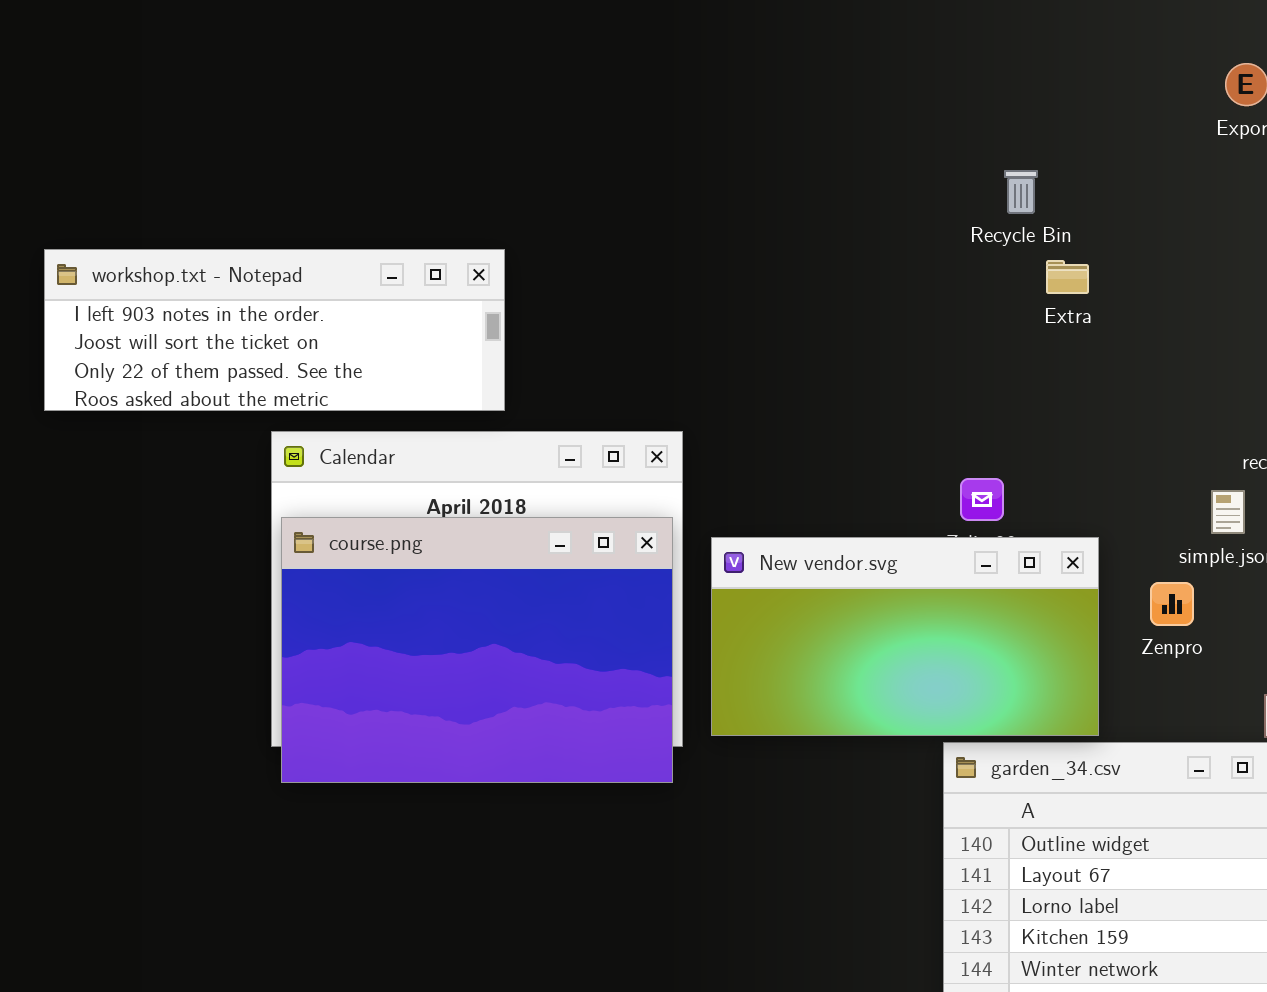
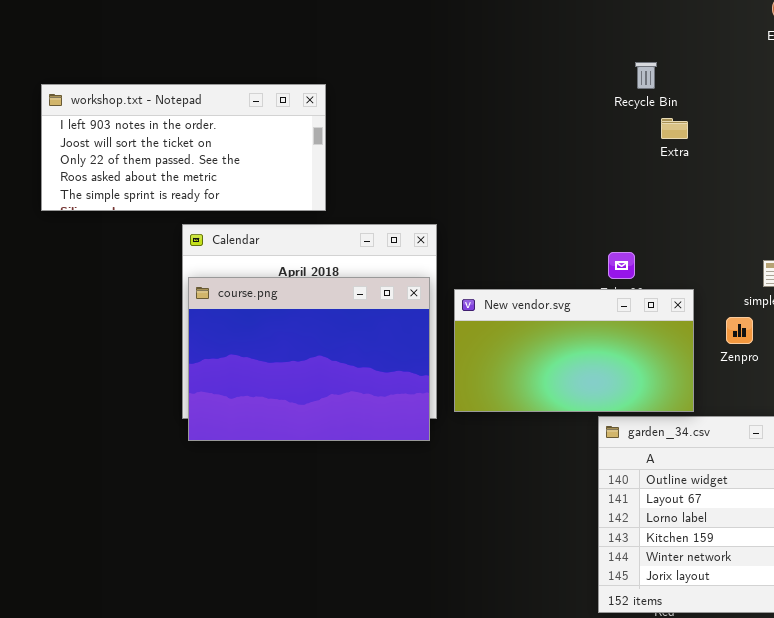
workshop.txt - Notepad: [44,249,505,411] -> [41,84,326,211], resized

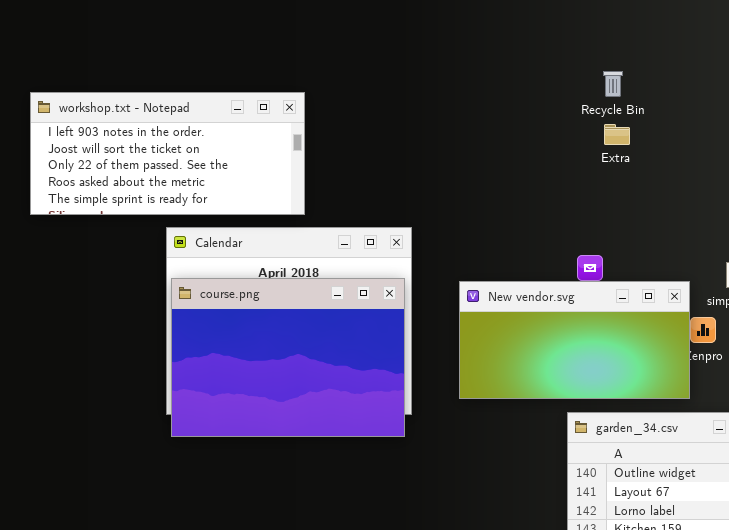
Extra: [661,118,688,139] -> [604,124,630,145], moved
New vendor.svg: [454,289,694,412] -> [459,281,690,399], moved

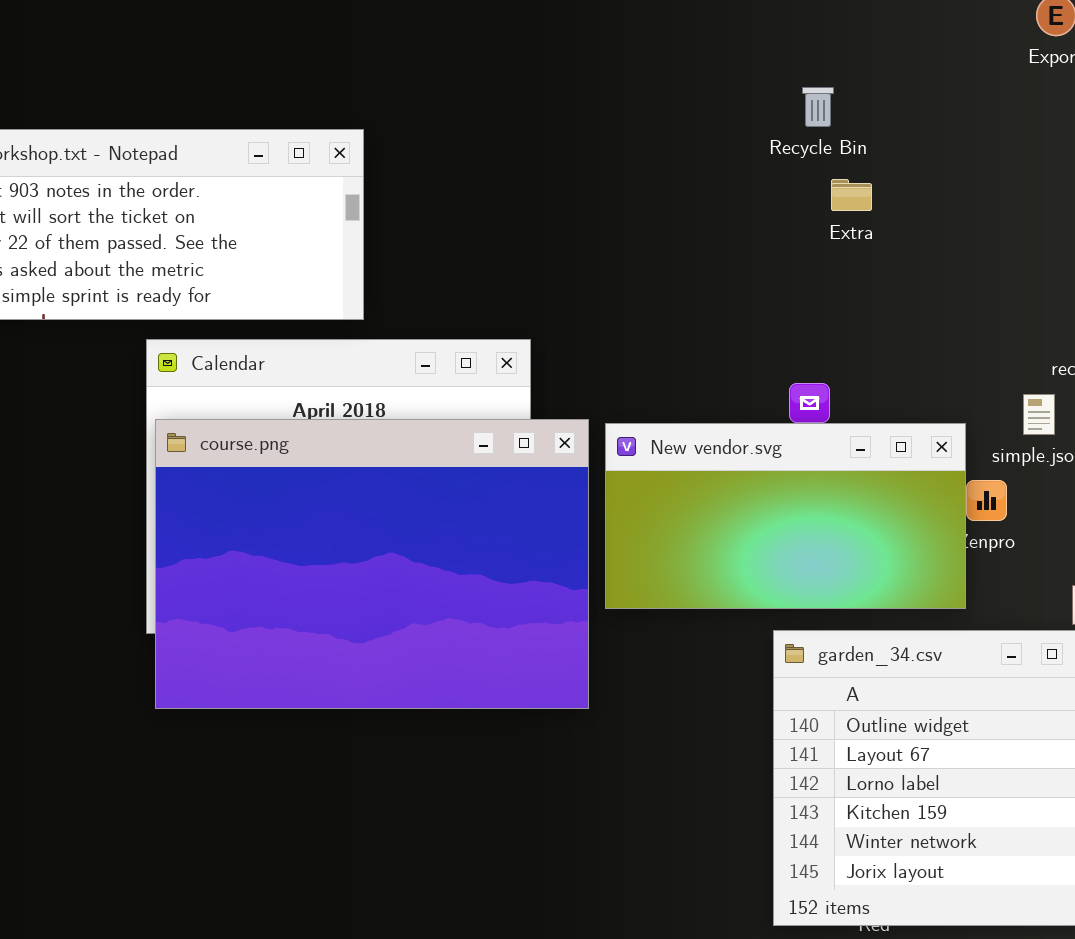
Recycle Bin: [603,71,623,97] -> [802,87,834,127], moved
course.png: [171,278,405,437] -> [155,419,589,709], resized

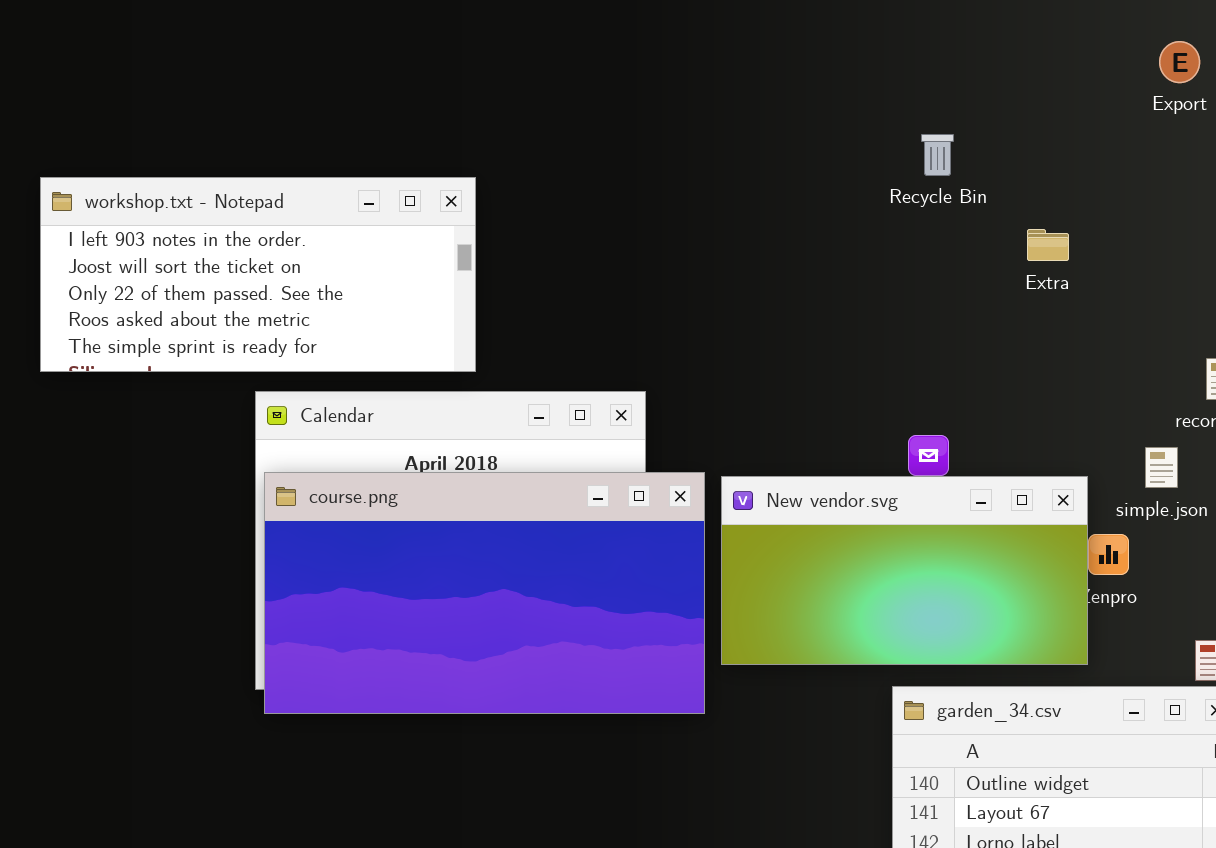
Extra: [831,179,872,211] -> [1027,229,1069,261], moved
course.png: [155,419,589,709] -> [264,472,705,714], resized

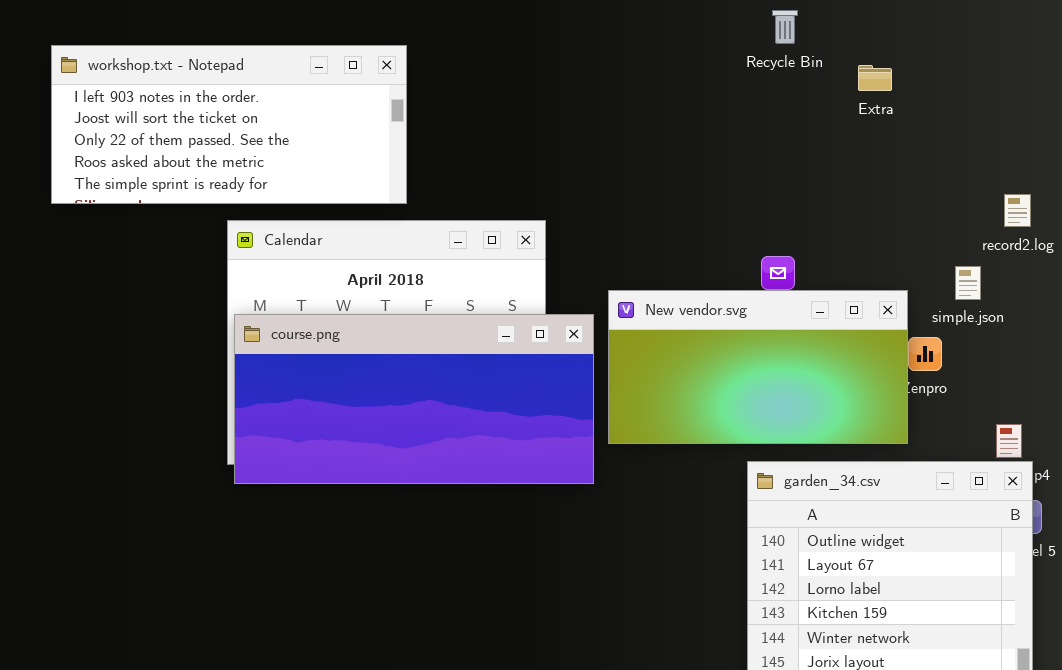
Extra: [1027,229,1069,261] -> [858,65,892,91], moved
course.png: [264,472,705,714] -> [234,314,594,484], resized

